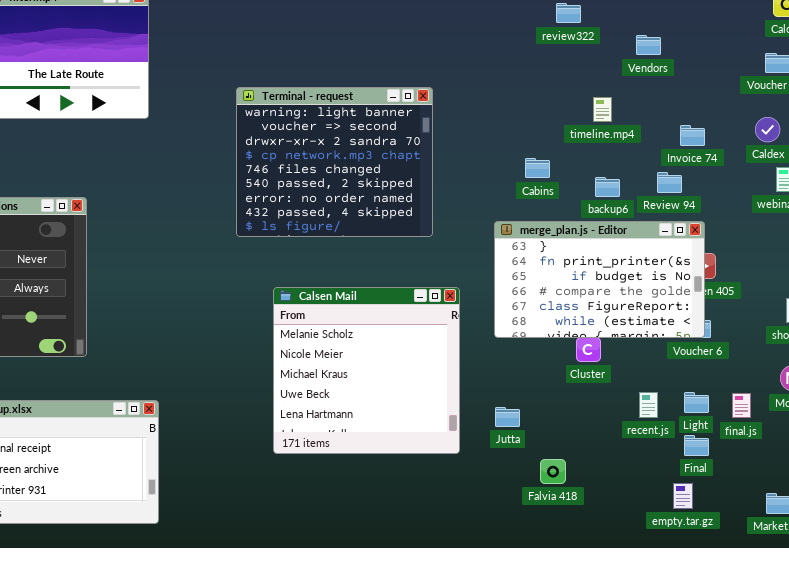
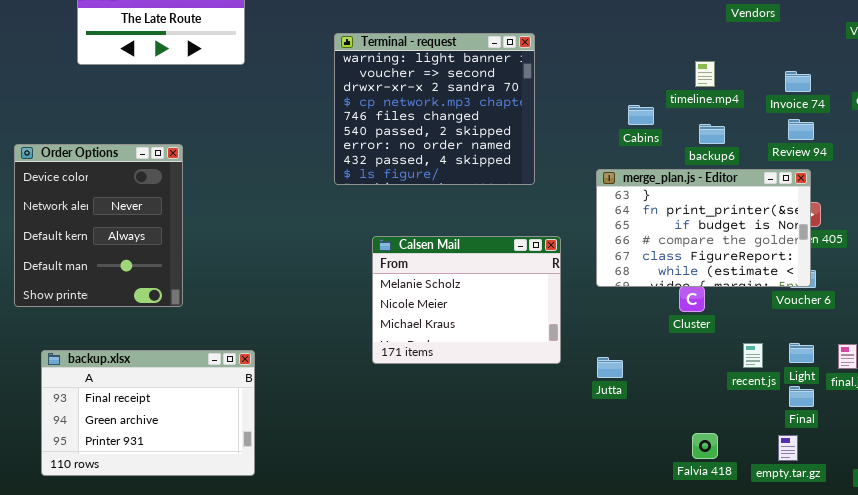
timeline.mp4: [593,97,612,122] -> [695,61,715,87], moved
Review 94: [657,172,682,193] -> [788,119,814,140], moved
Calsen Mail: [273,287,460,454] -> [372,236,561,364], resized
Falvia 418: [540,459,566,484] -> [692,433,718,459], moved

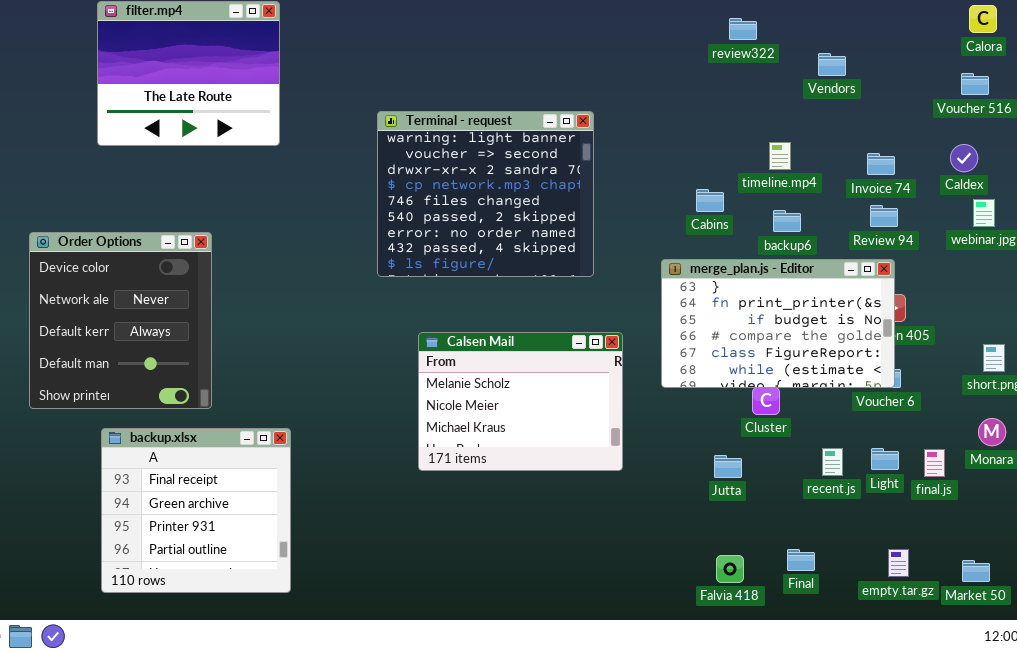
backup.xlsx: [41,350,255,476] -> [101,428,291,593], resized
Jutta: [597,357,623,378] -> [714,455,742,478], moved
Final: [789,386,814,407] -> [787,549,815,571], moved
Falvia 418: [692,433,718,459] -> [716,555,744,583], moved
empty.tar.gz: [778,435,798,461] -> [888,549,909,577], moved

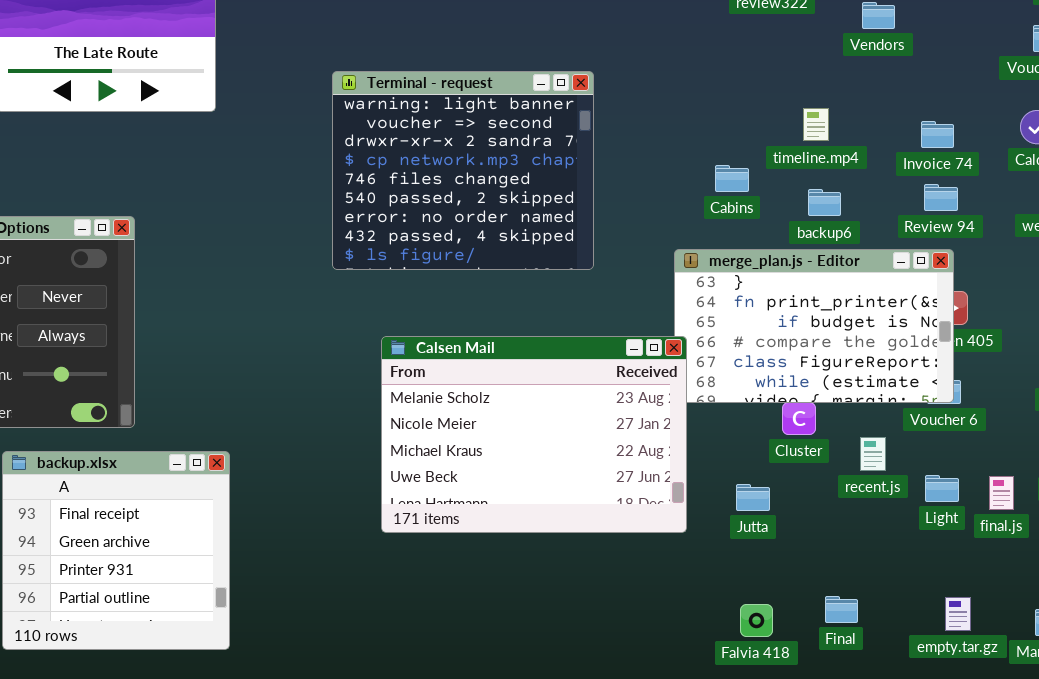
Calsen Mail: [418,332,623,471] -> [381,336,687,533], resized
recent.js: [822,448,843,476] -> [860,437,886,471], moved

